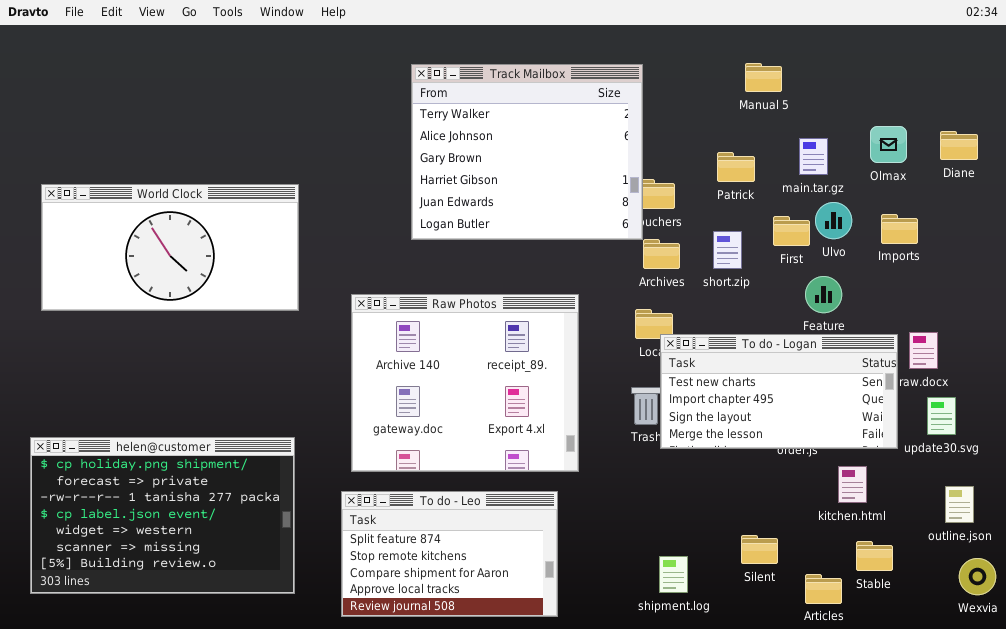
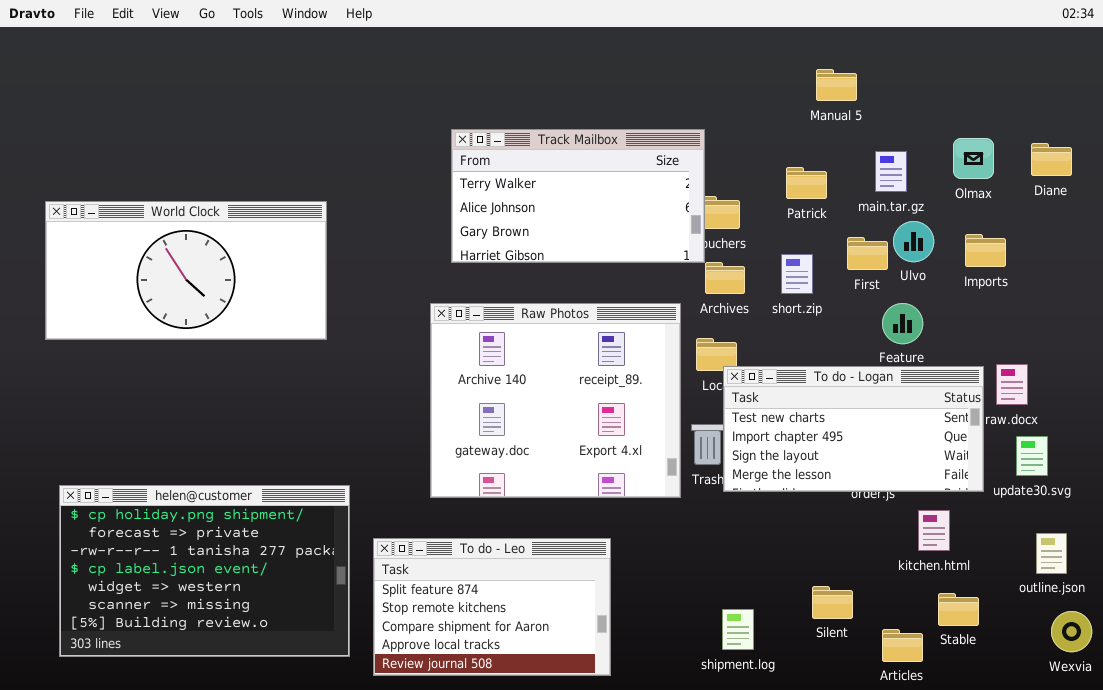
Track Mailbox: [411,64,643,240] -> [451,129,705,263], resized
Raw Photos: [351,294,579,472] -> [430,303,681,498], moved
helen@customer: [30,437,295,594] -> [59,485,350,657], moved

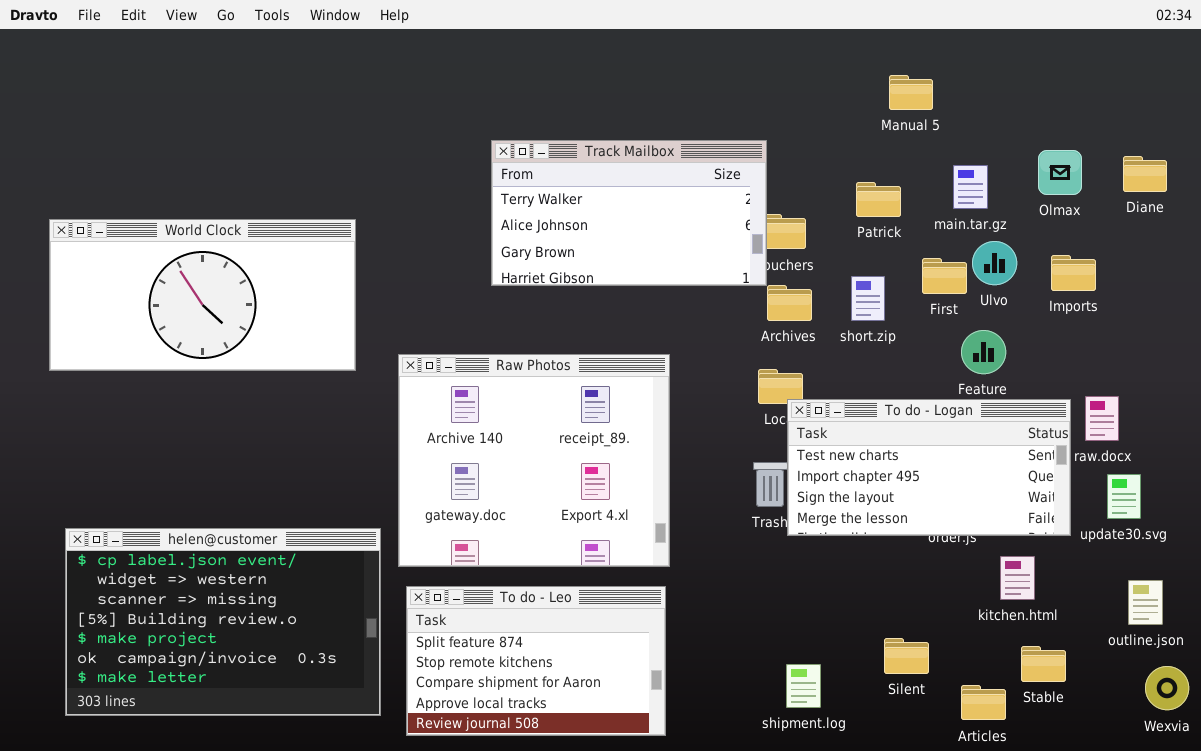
Raw Photos: [430,303,681,498] -> [398,354,670,567], moved
helen@customer: [59,485,350,657] -> [65,528,381,716], scrolled down 3 rows

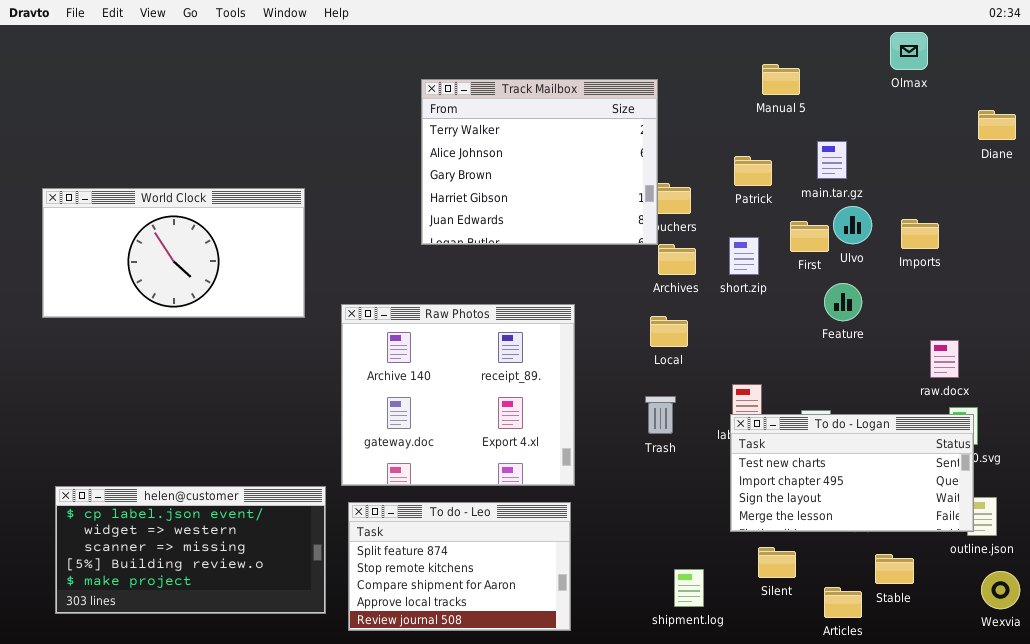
Track Mailbox: [491,140,767,286] -> [421,79,658,245], resized
Olmax: [1038,150,1082,195] -> [890,32,928,70], moved
Diane: [1123,156,1167,192] -> [978,110,1016,140], moved
To do - Logan: [787,399,1071,536] -> [730,414,974,532], moved
helen@customer: [65,528,381,716] -> [55,486,326,614], resized

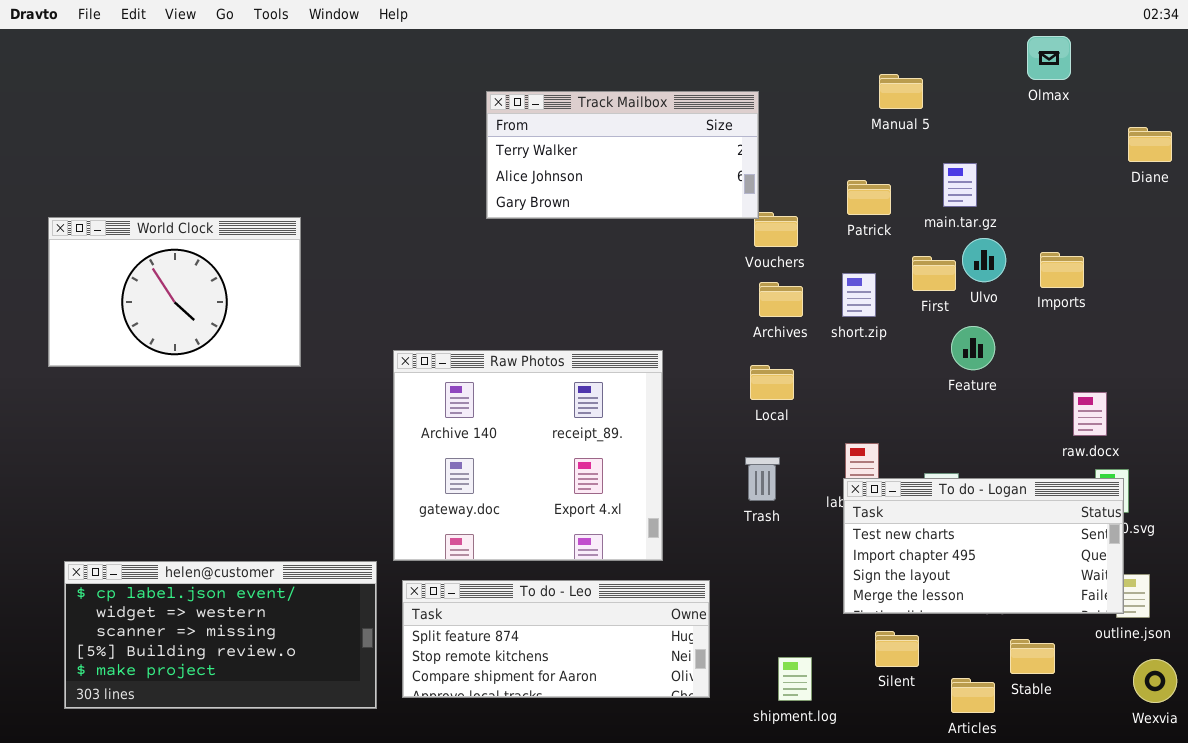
Track Mailbox: [421,79,658,245] -> [486,91,759,219], resized
World Clock: [42,188,305,318] -> [48,217,301,367], resized
To do - Leo: [348,502,571,631] -> [402,580,710,698], resized

